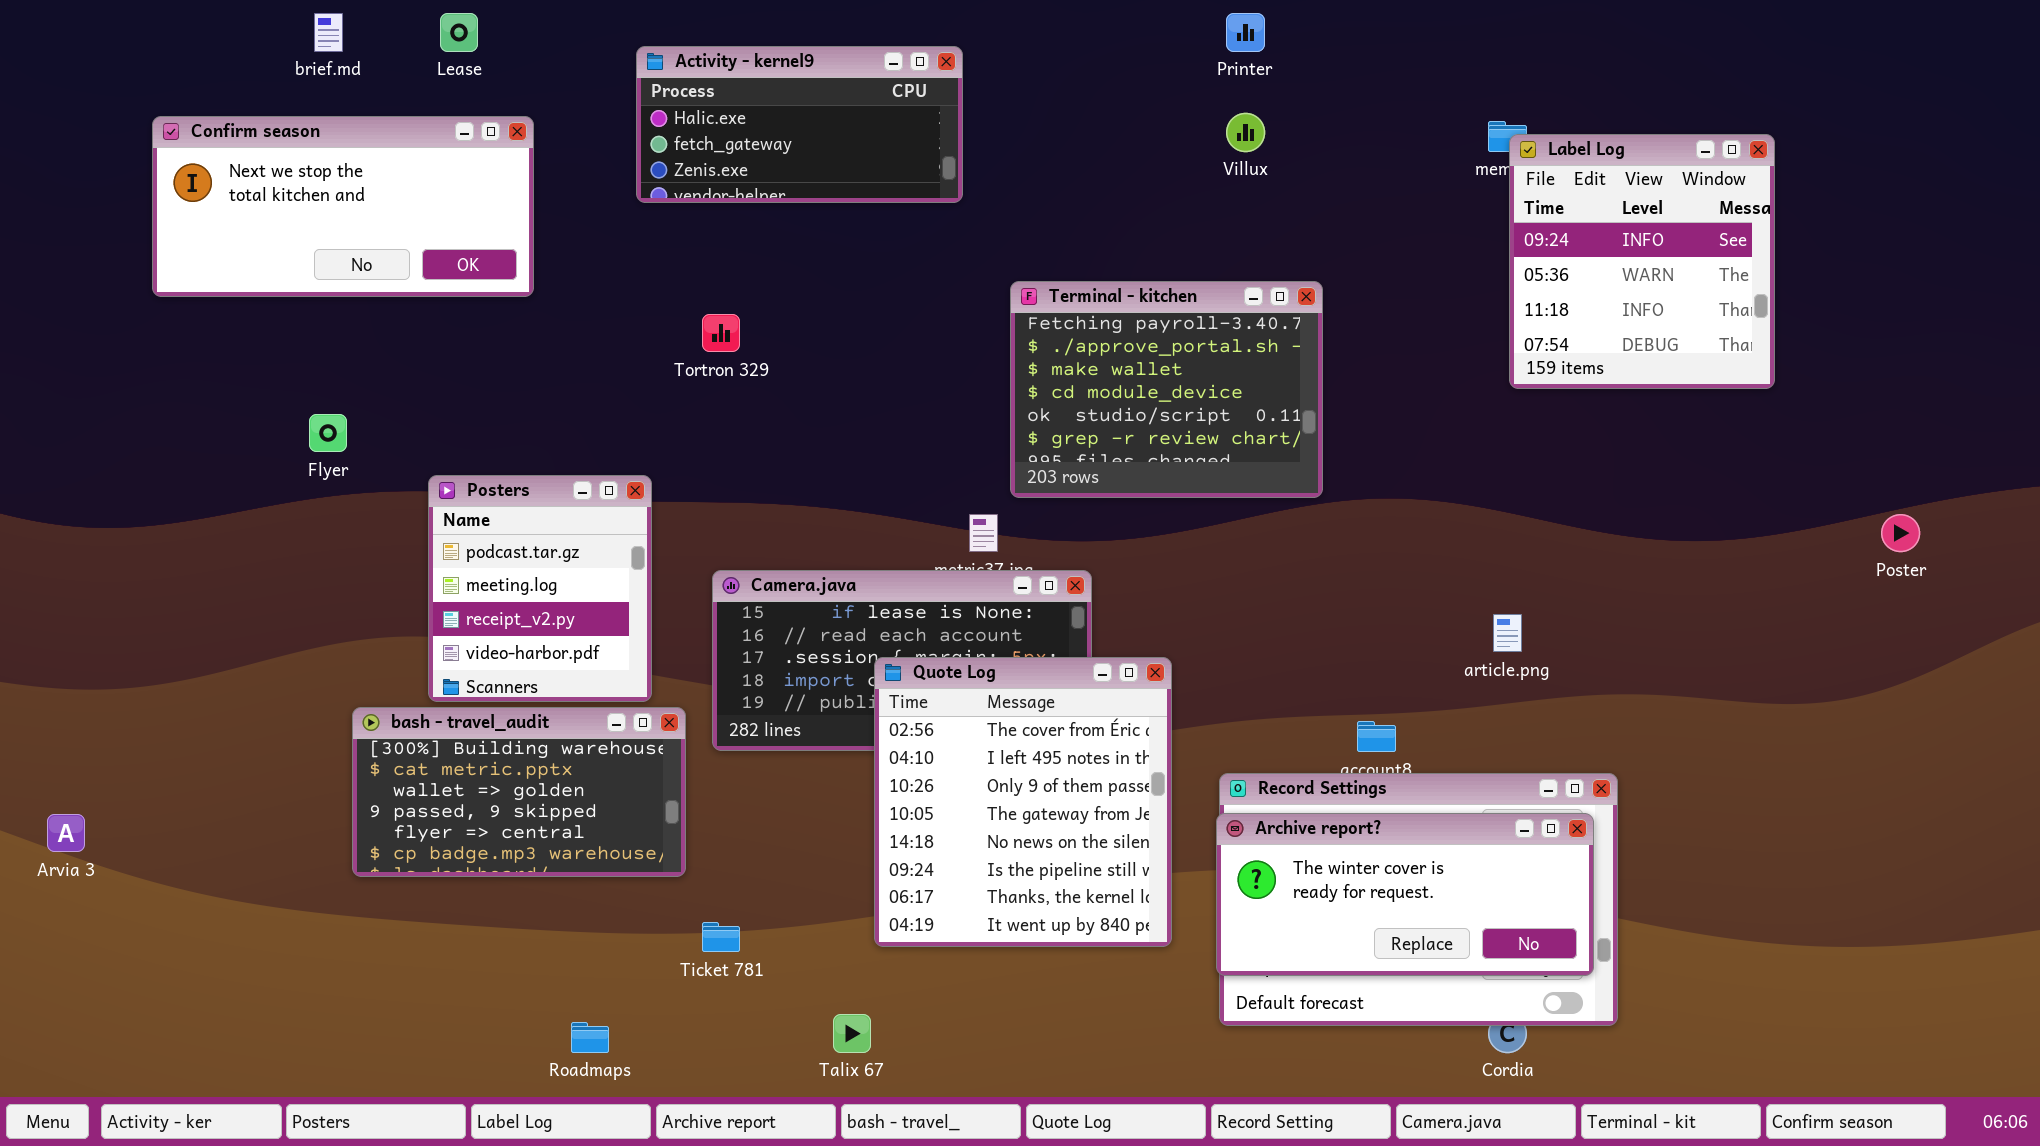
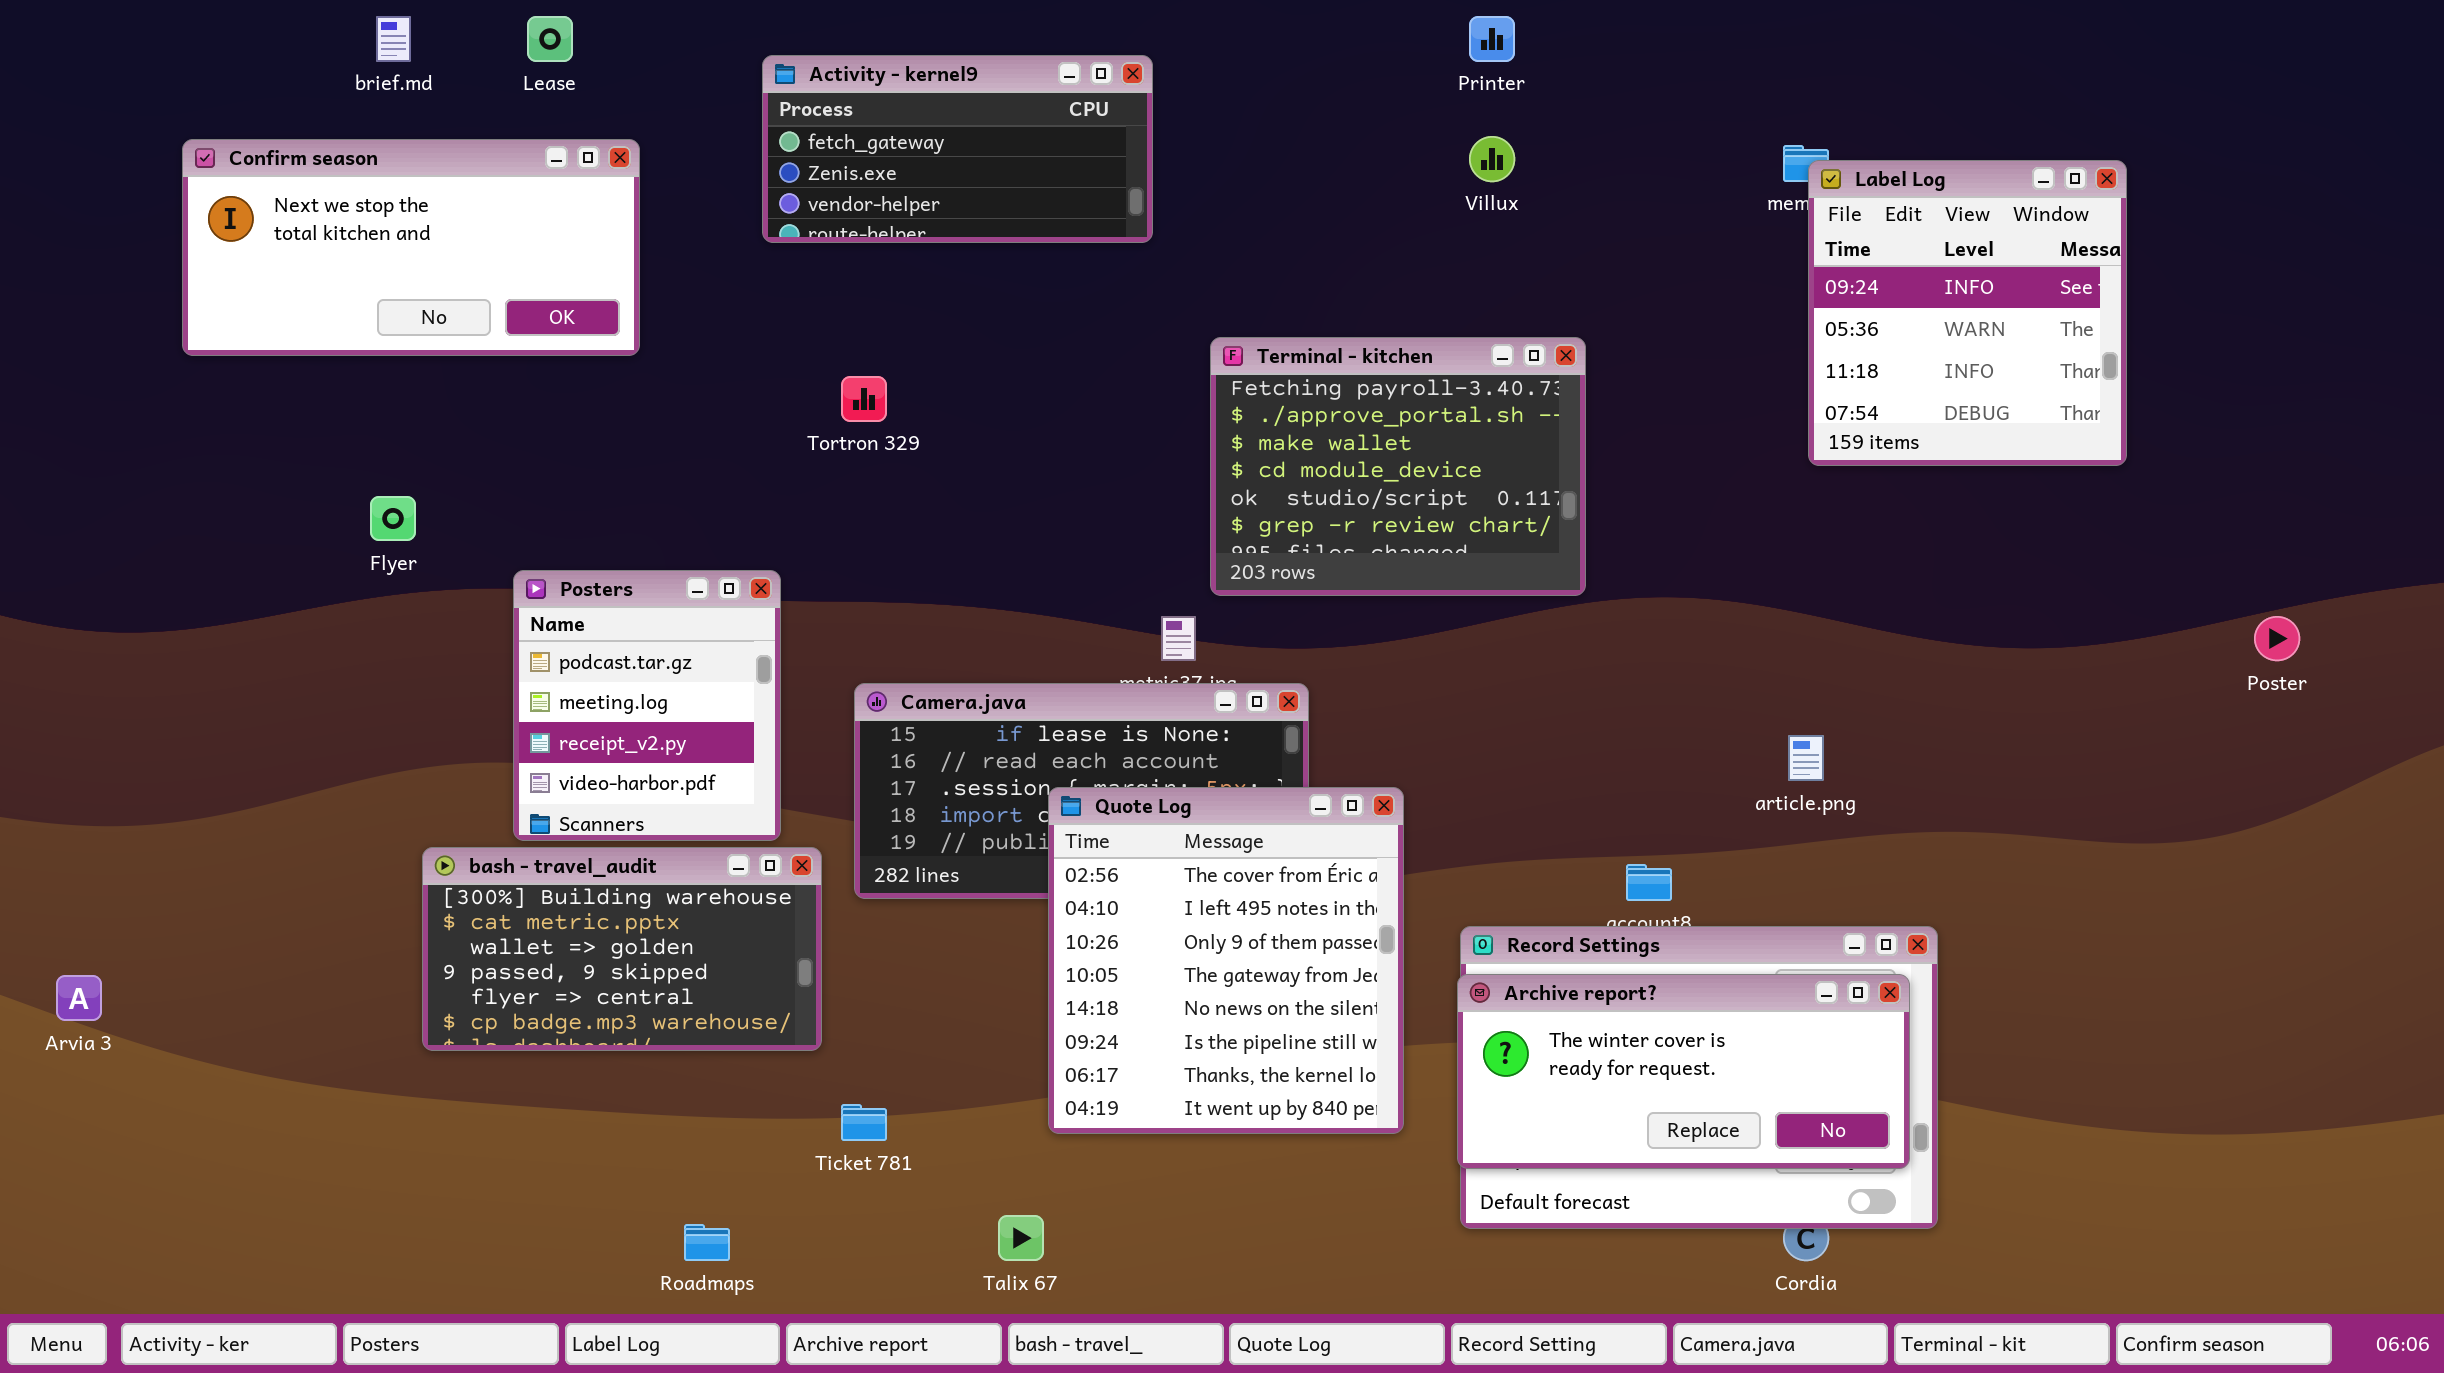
Activity - kernel9: [636,46,963,203] -> [762,55,1153,243], scrolled down 1 row

